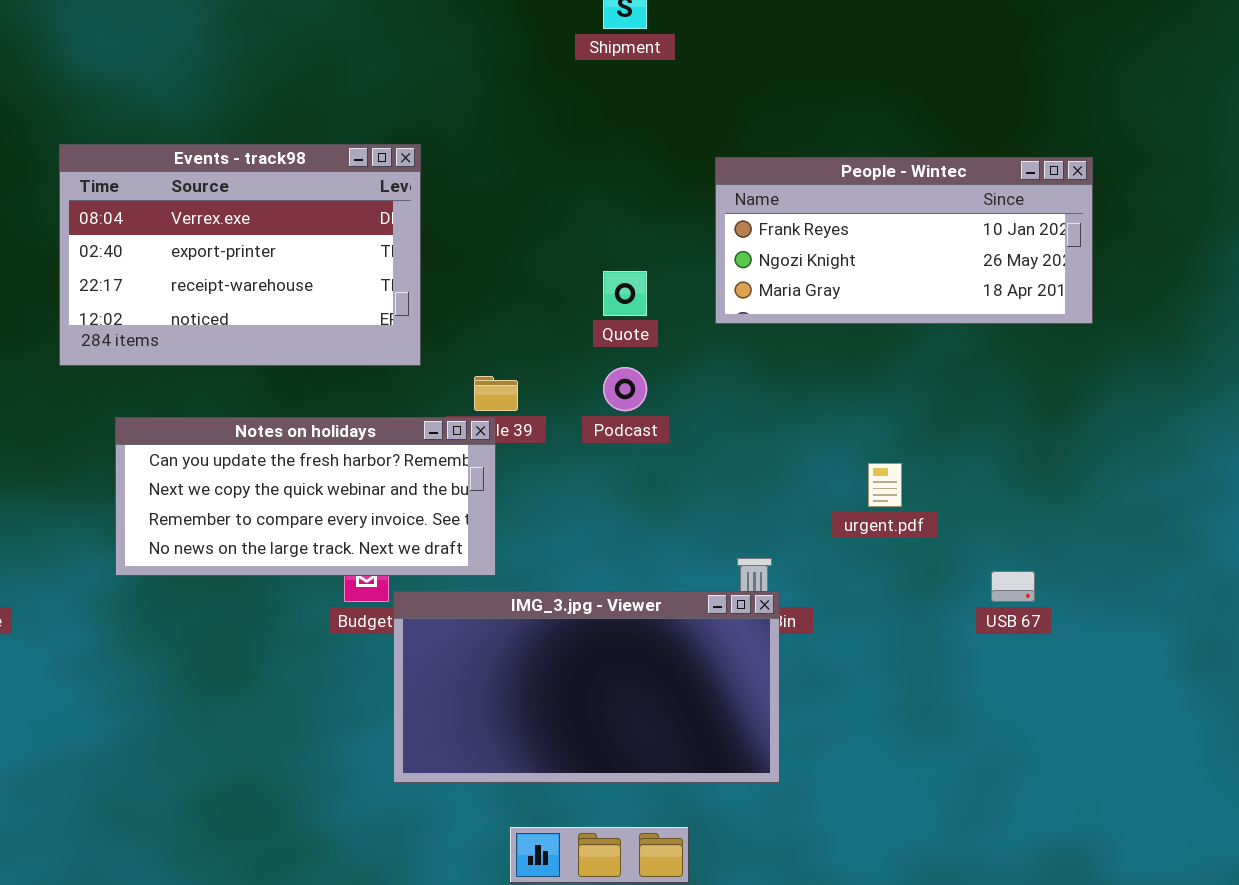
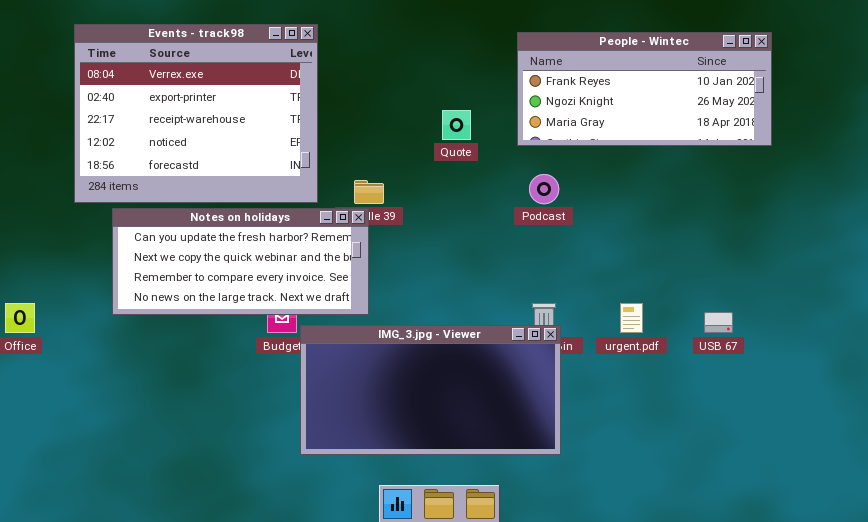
Events - track98: [59,144,421,366] -> [74,24,318,203], resized
Podcast: [603,367,647,411] -> [529,174,559,204], moved
urgent.pdf: [868,463,902,507] -> [620,303,643,333], moved

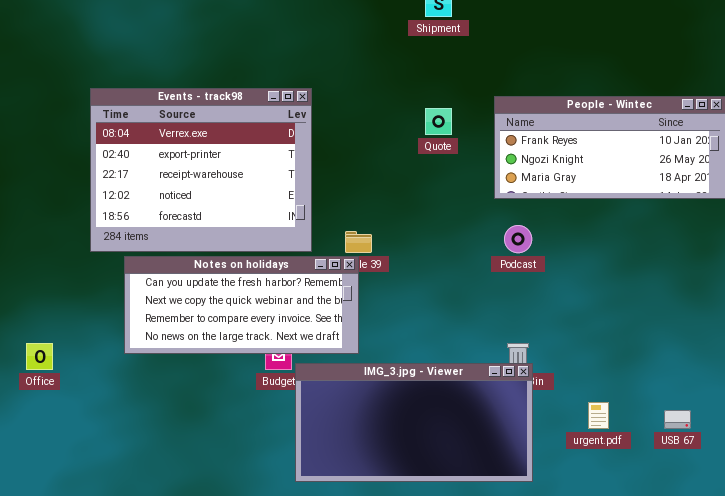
Quote: [442,110,471,140] -> [425,108,452,135], moved
urgent.pdf: [620,303,643,333] -> [588,402,609,429], moved
USB 67: [704,312,733,333] -> [664,410,691,429], moved

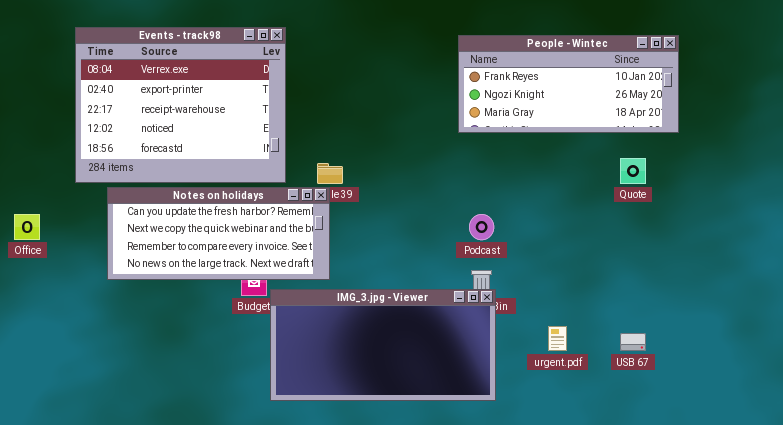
Quote: [425,108,452,135] -> [620,158,646,184], moved
Podcast: [504,225,532,253] -> [469,214,494,240], moved
Office: [26,343,53,370] -> [14,214,40,240], moved

